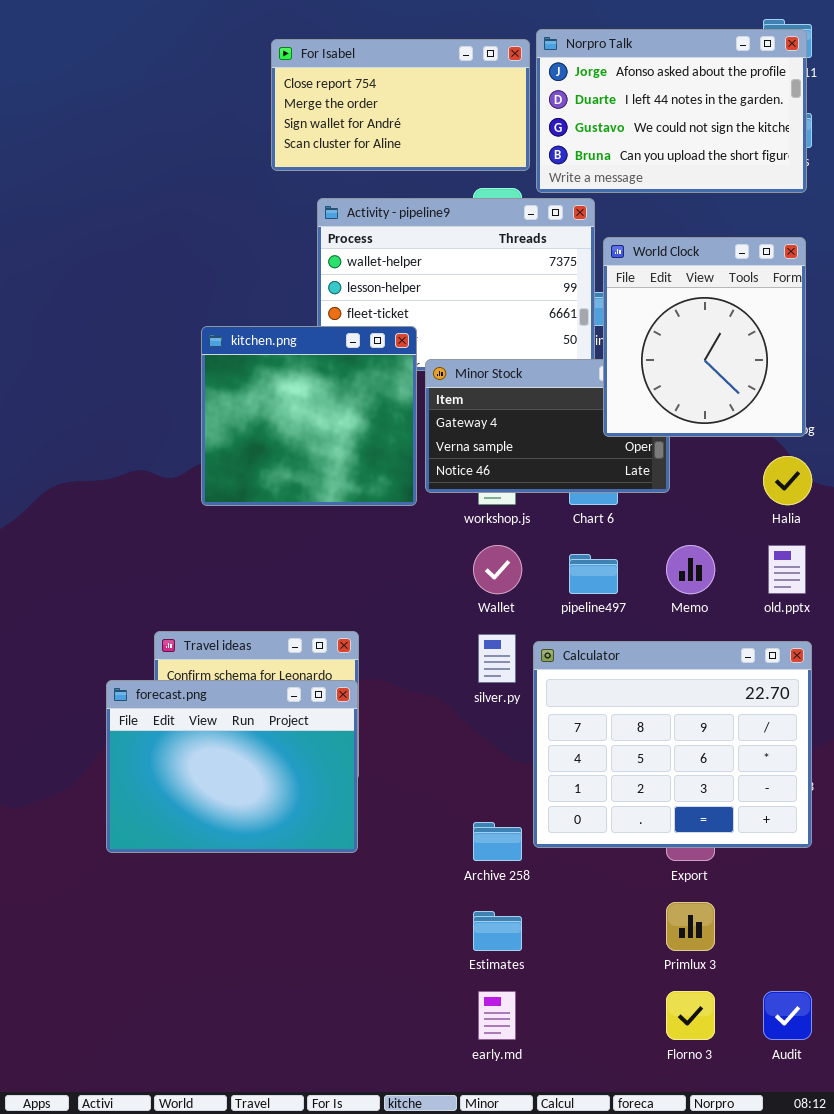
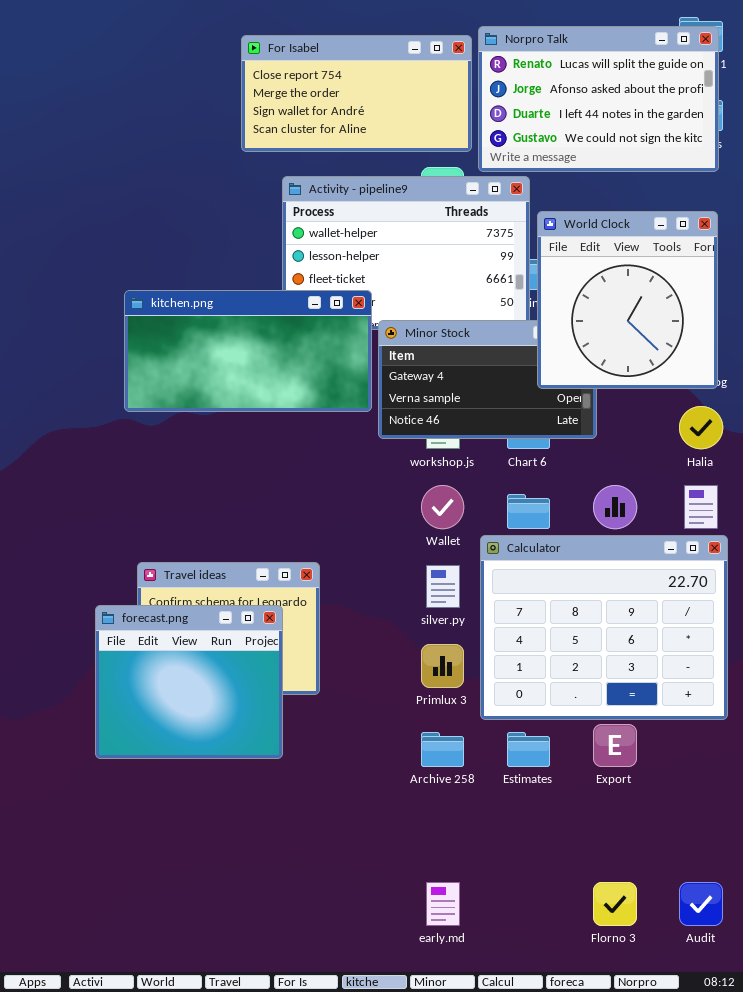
Norpro Talk: [536,29,807,193] -> [478,26,719,172], scrolled up 1 row
kitchen.png: [201,326,417,506] -> [124,290,372,412], resized
Calculator: [533,641,812,848] -> [480,535,728,720], moved
forecast.png: [106,680,358,853] -> [95,605,283,759], resized
Primlux 3: [666,902,715,951] -> [421,644,464,688], moved
Estimates: [473,911,522,951] -> [507,732,550,767], moved

